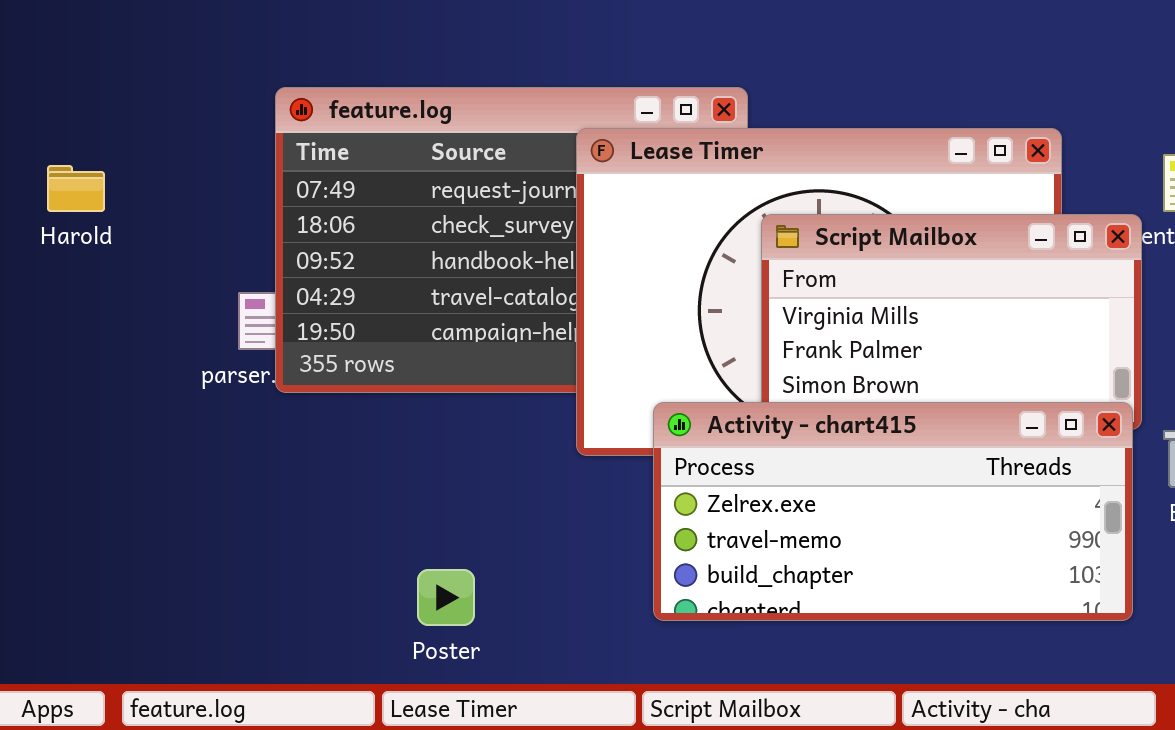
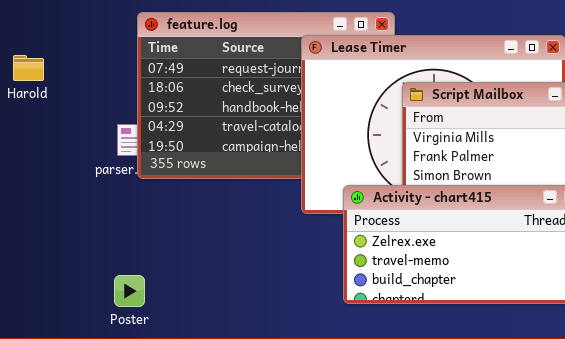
Poster: [417,569,475,626] -> [114,275,145,307], moved

